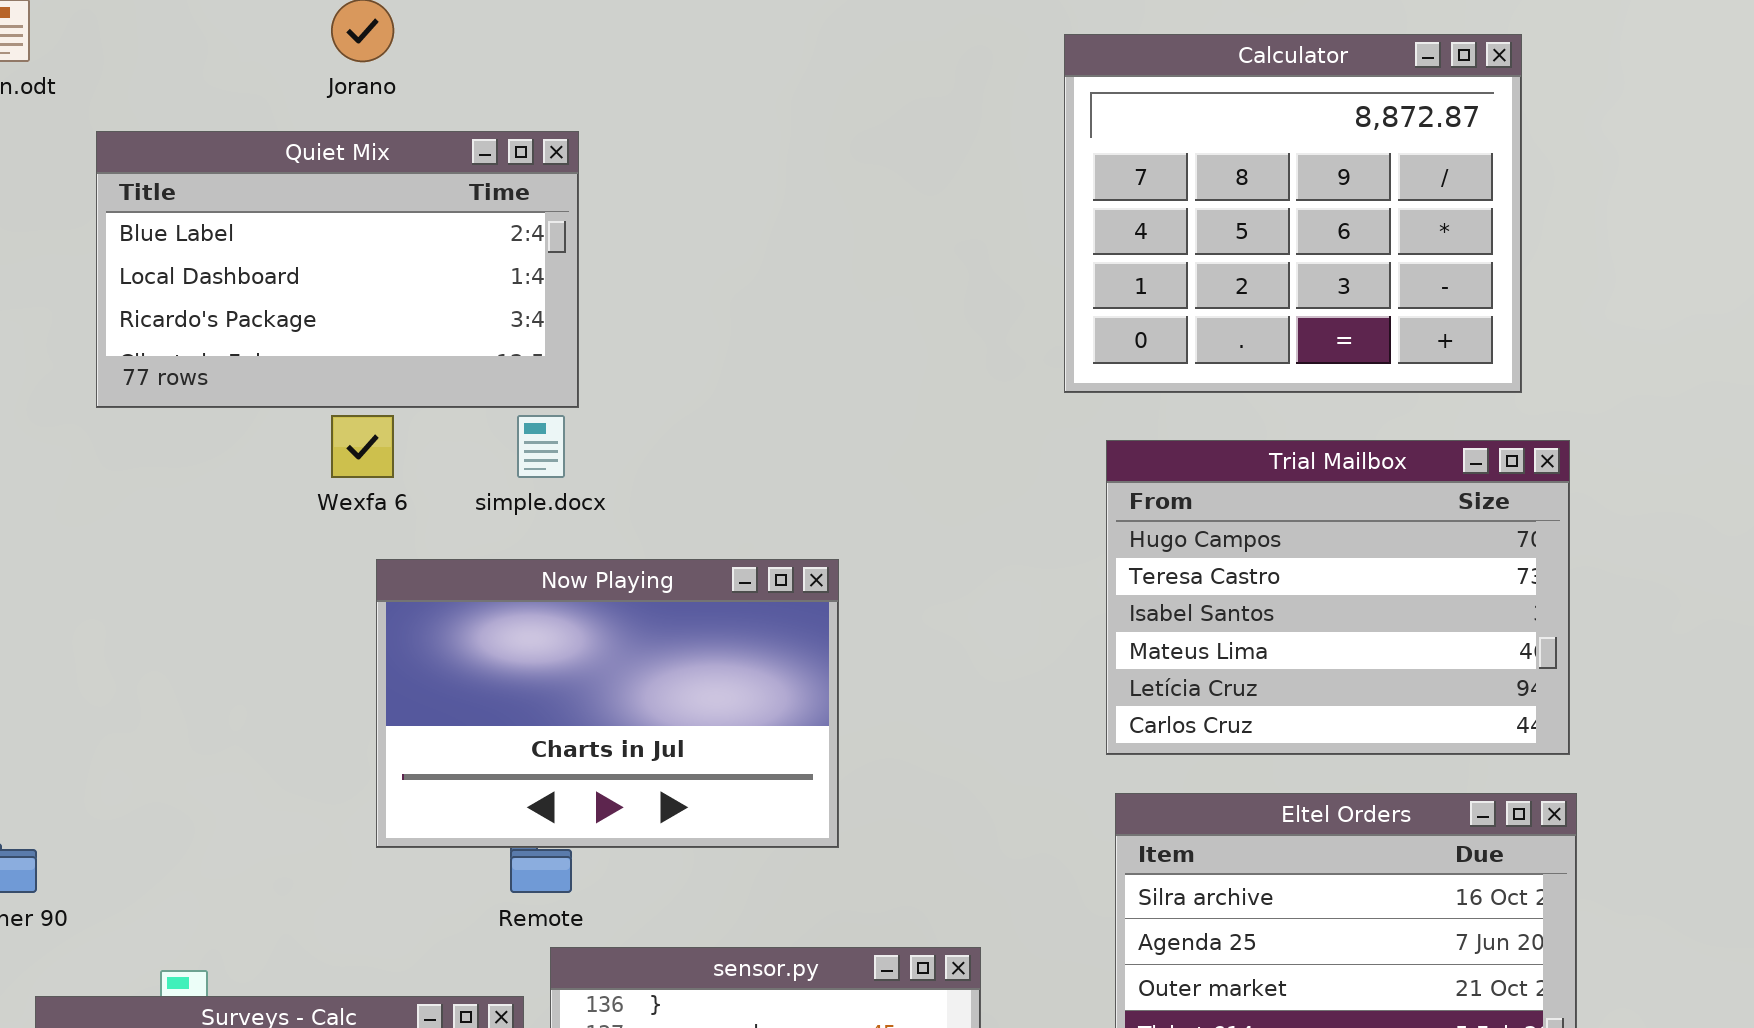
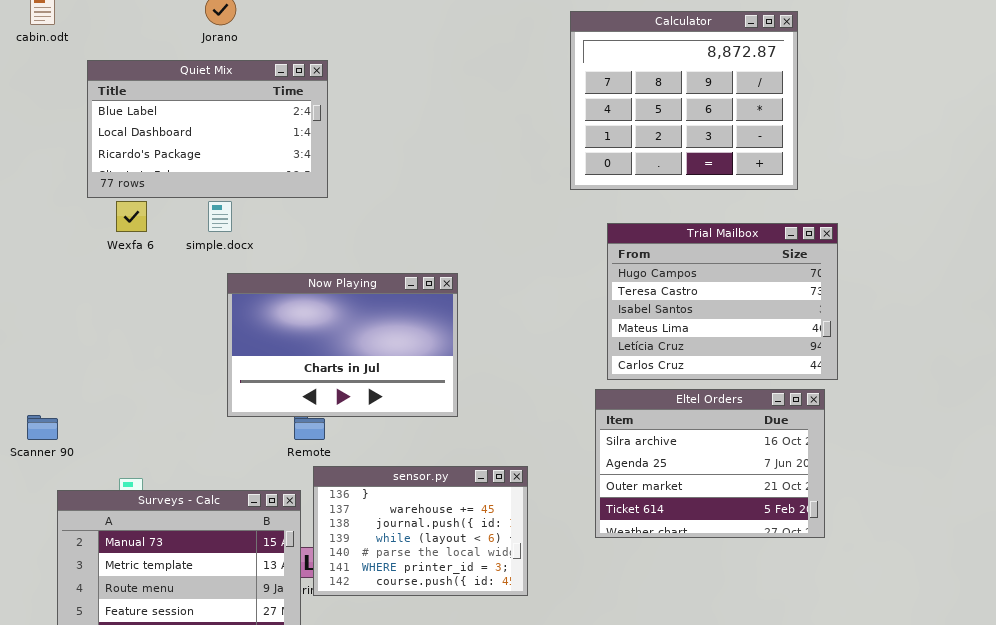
Wexfa 6: [331,415,394,478] -> [116,201,147,232], moved
simple.docx: [517,415,565,478] -> [208,201,232,232], moved
Trial Mailbox: [1106,440,1570,755] -> [607,223,838,380], moved

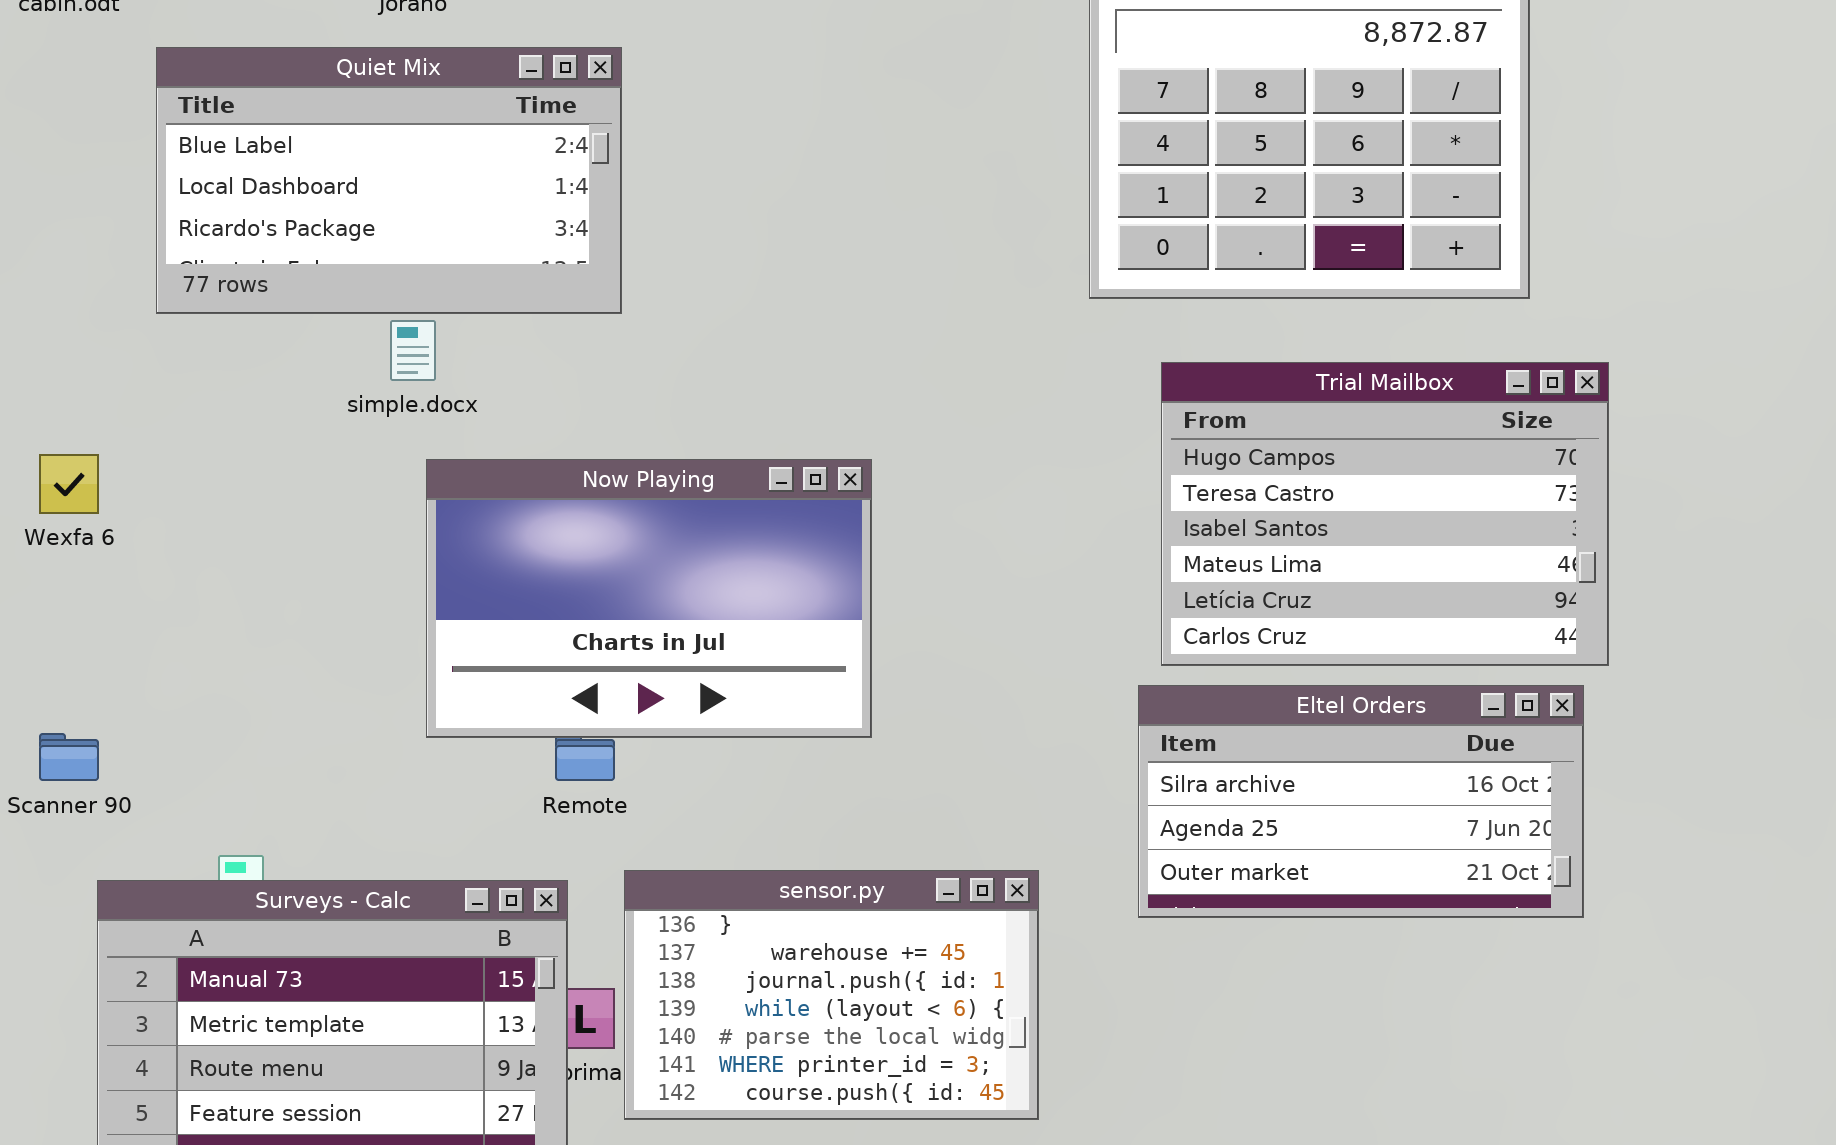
Wexfa 6: [116,201,147,232] -> [39,454,99,514], moved
Eltel Orders: [595,389,825,538] -> [1138,685,1584,918], resized
sensor.py: [313,466,528,596] -> [624,870,1039,1120], moved

